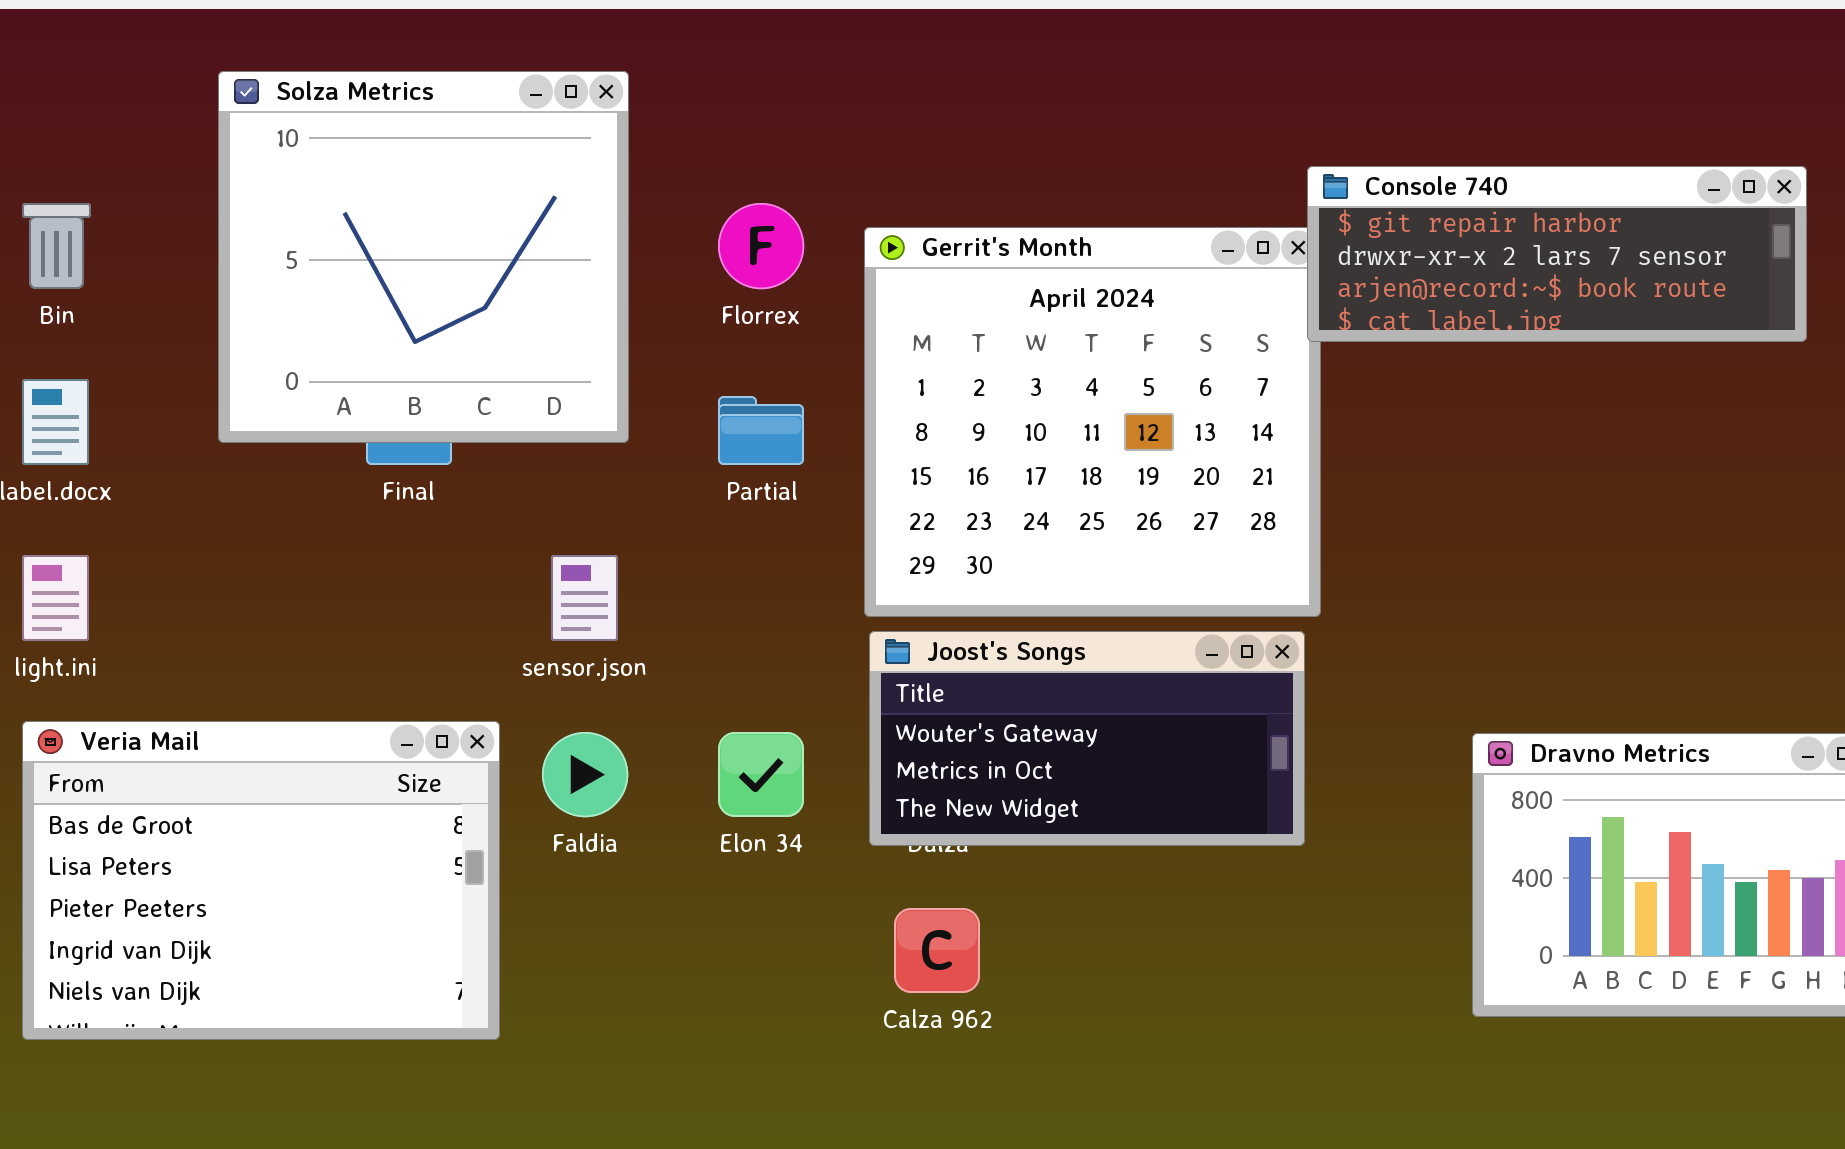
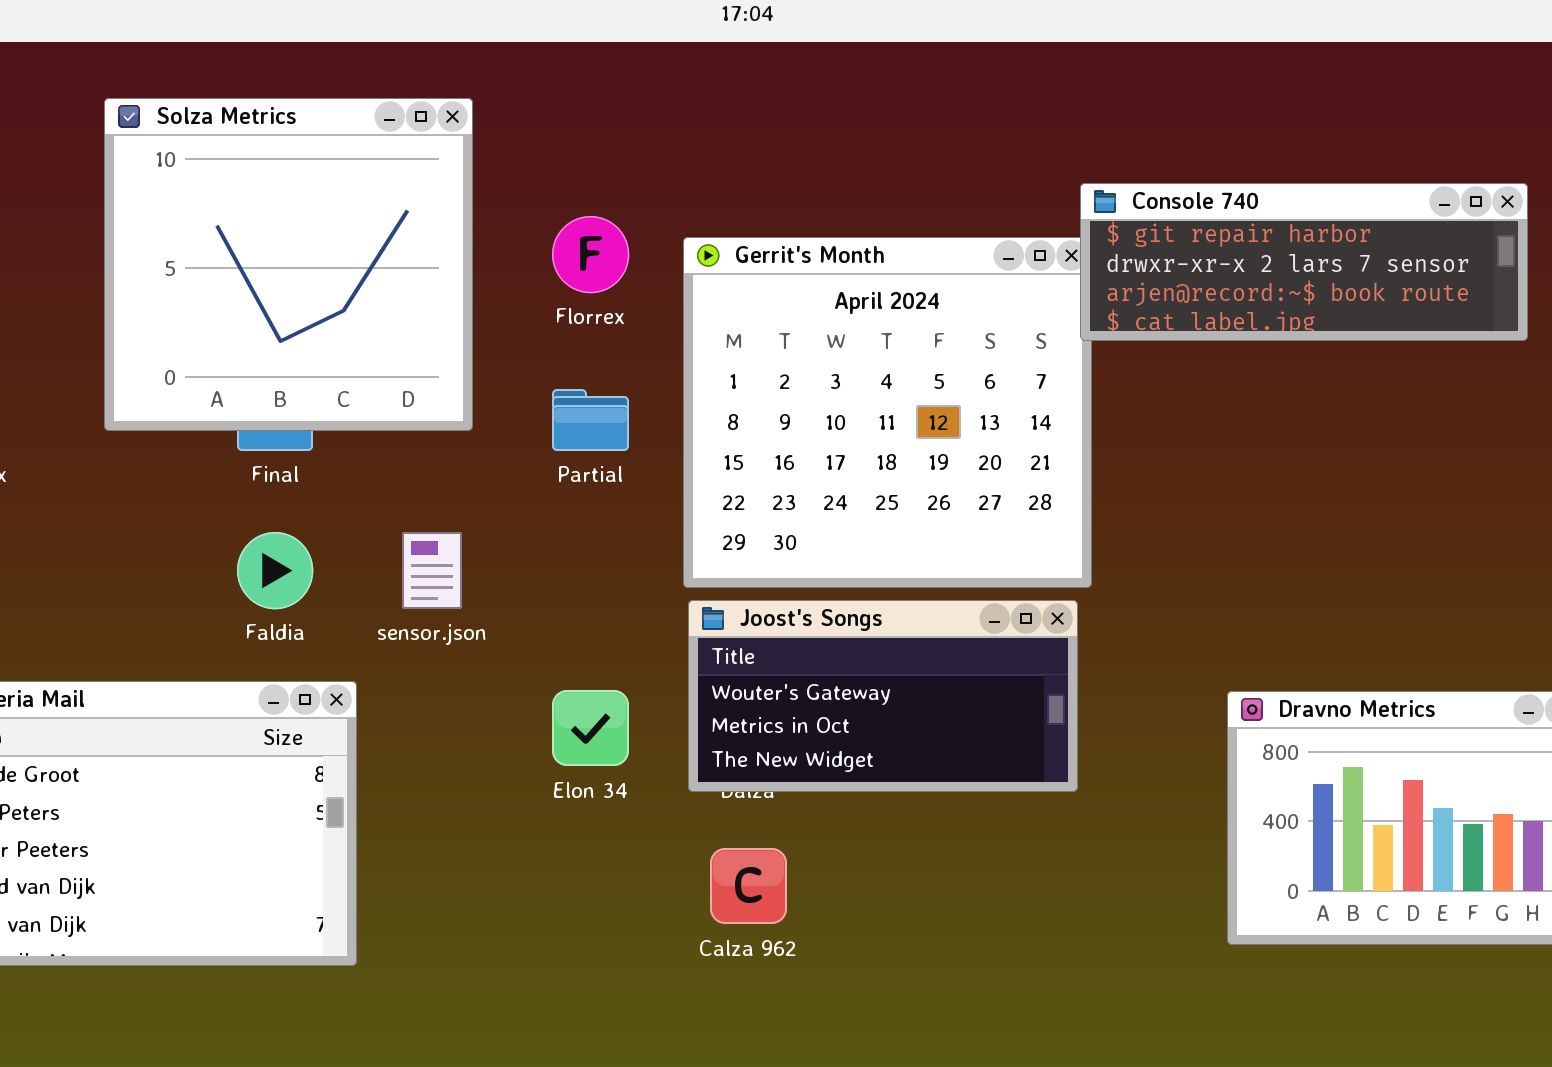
Faldia: [542,732,628,817] -> [237,532,313,609], moved

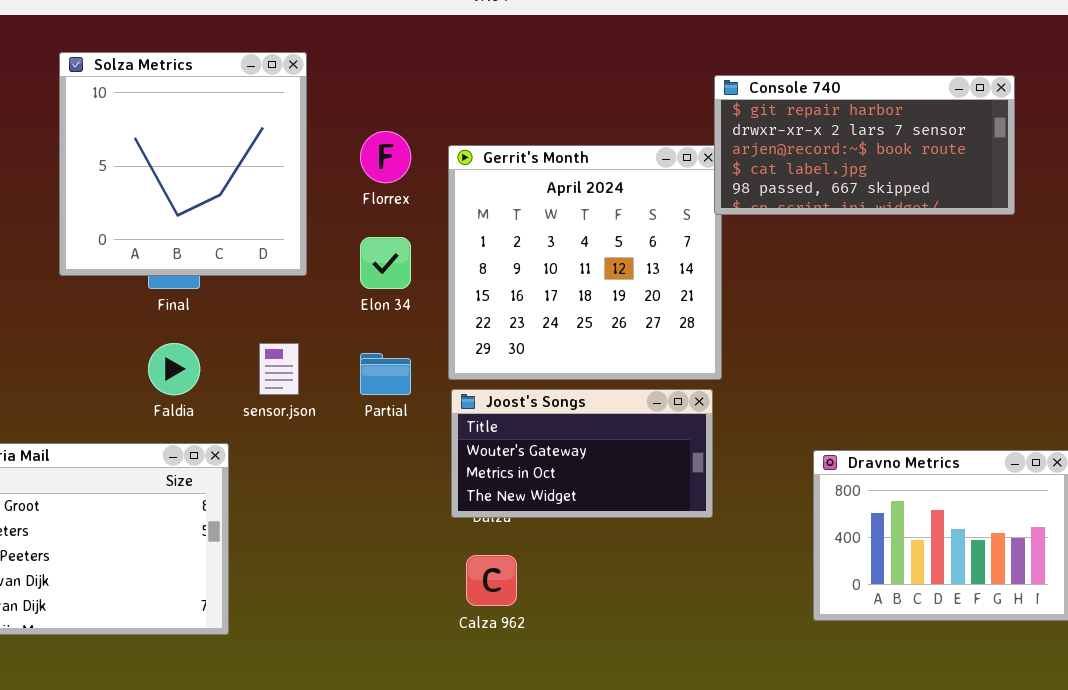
Console 740: [1080,183,1528,341] -> [714,75,1015,215], resized
Partial: [552,389,629,451] -> [360,353,411,395], moved
Elon 34: [552,690,629,766] -> [360,237,411,289], moved

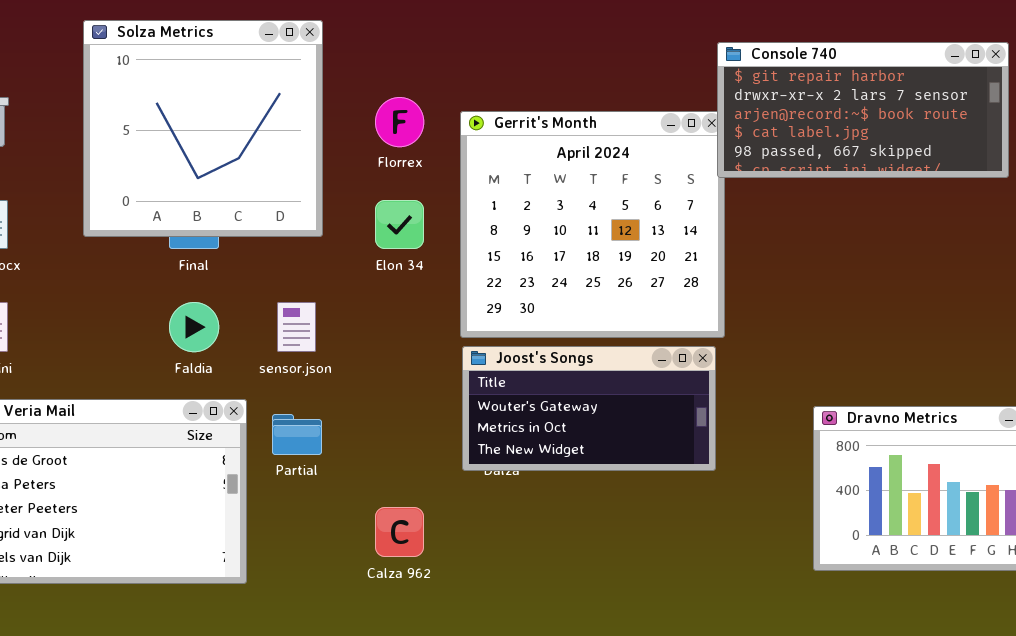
Partial: [360,353,411,395] -> [272,414,322,455], moved
Calza 962: [466,555,517,606] -> [375,507,424,557], moved

